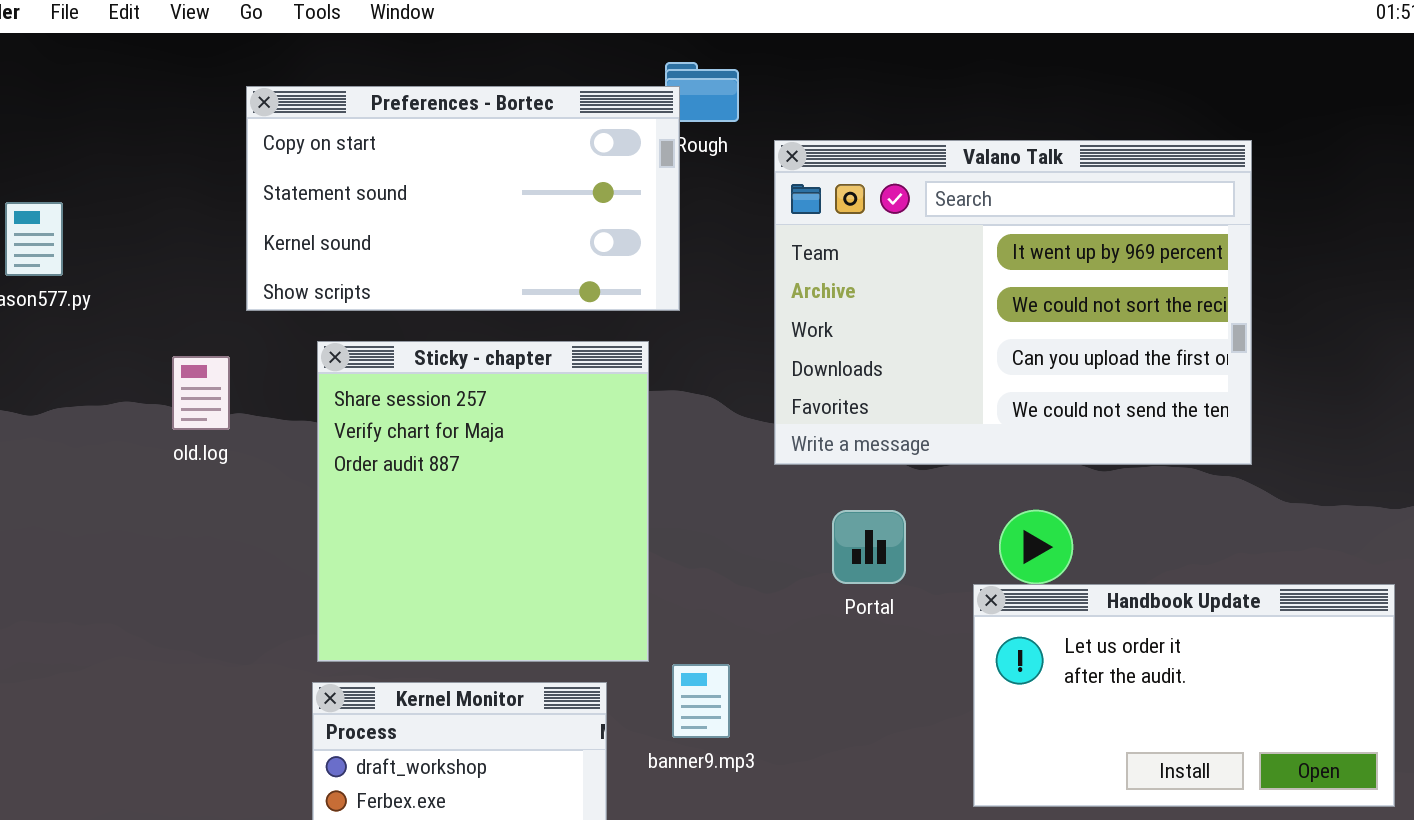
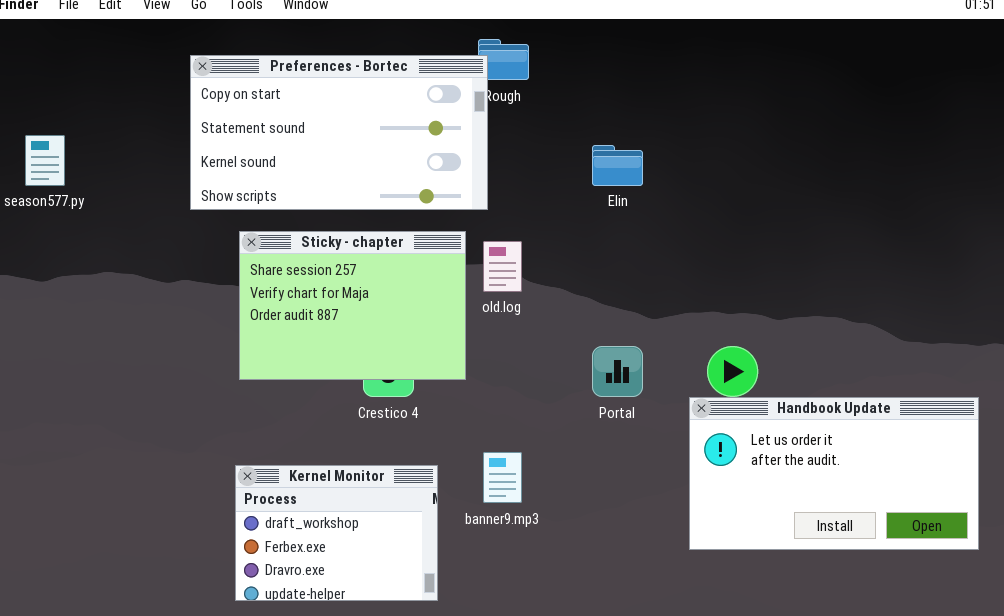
Valano Talk: [774,140,1252,465] -> none, closed
Sticky - chapter: [317,341,649,662] -> [239,231,466,380], resized
old.log: [172,356,230,430] -> [483,241,522,292], moved

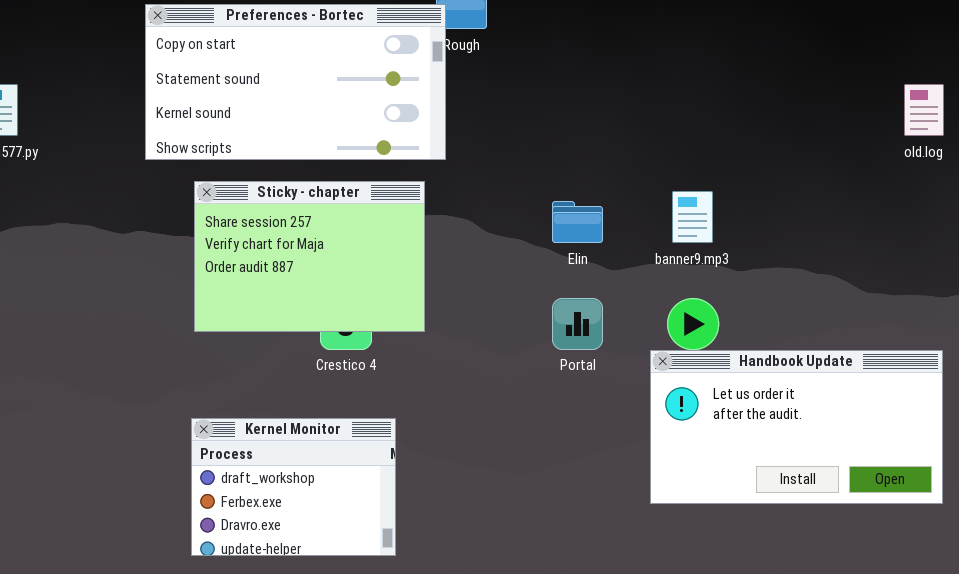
Elin: [592,145,643,186] -> [552,201,603,243], moved
old.log: [483,241,522,292] -> [904,84,944,136], moved
banner9.mp3: [483,452,522,503] -> [672,191,713,243], moved

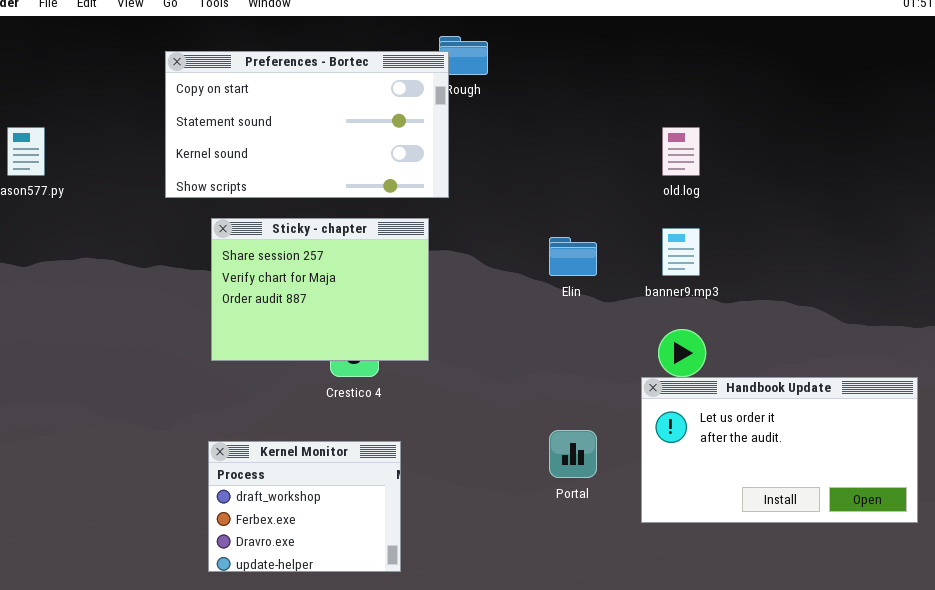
old.log: [904,84,944,136] -> [662,127,700,176], moved
Portal: [552,298,603,350] -> [549,430,597,478], moved

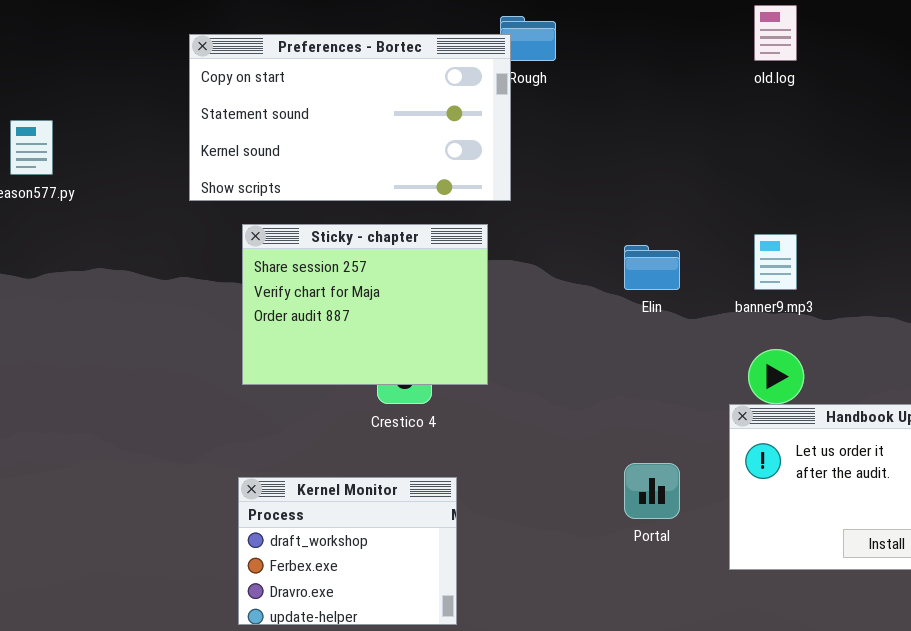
old.log: [662,127,700,176] -> [754,5,797,61], moved

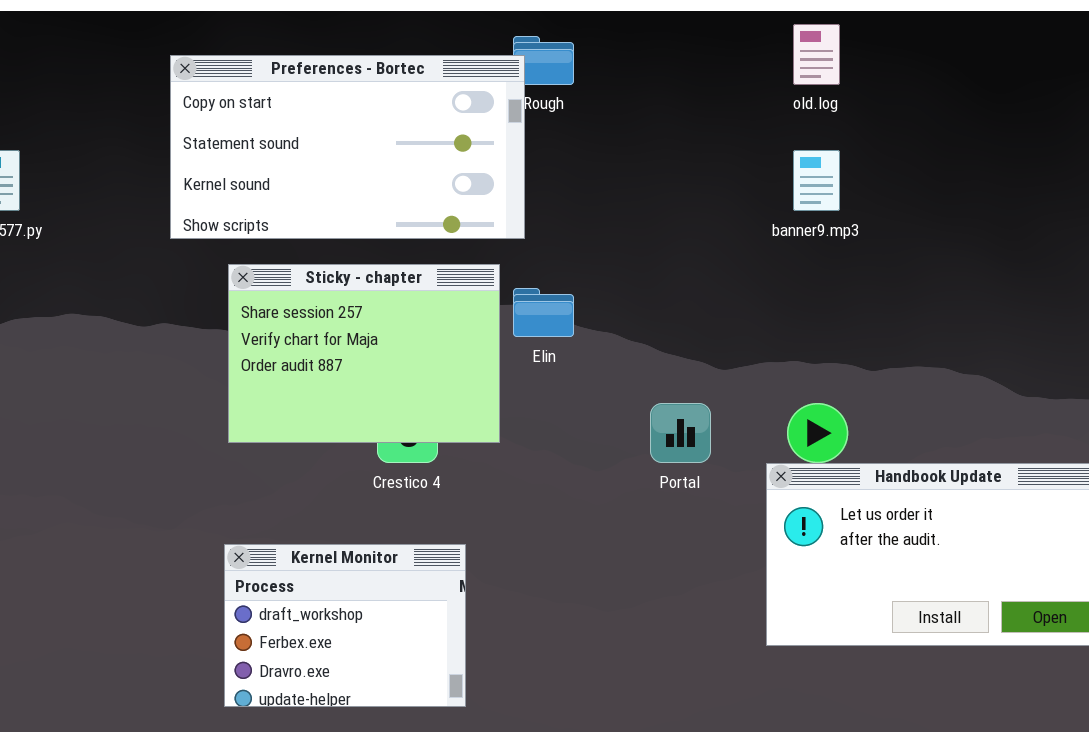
banner9.mp3: [754,234,797,290] -> [793,150,840,211], moved
Elin: [624,245,680,290] -> [513,288,574,337], moved
Portal: [624,463,680,519] -> [650,403,711,463], moved

